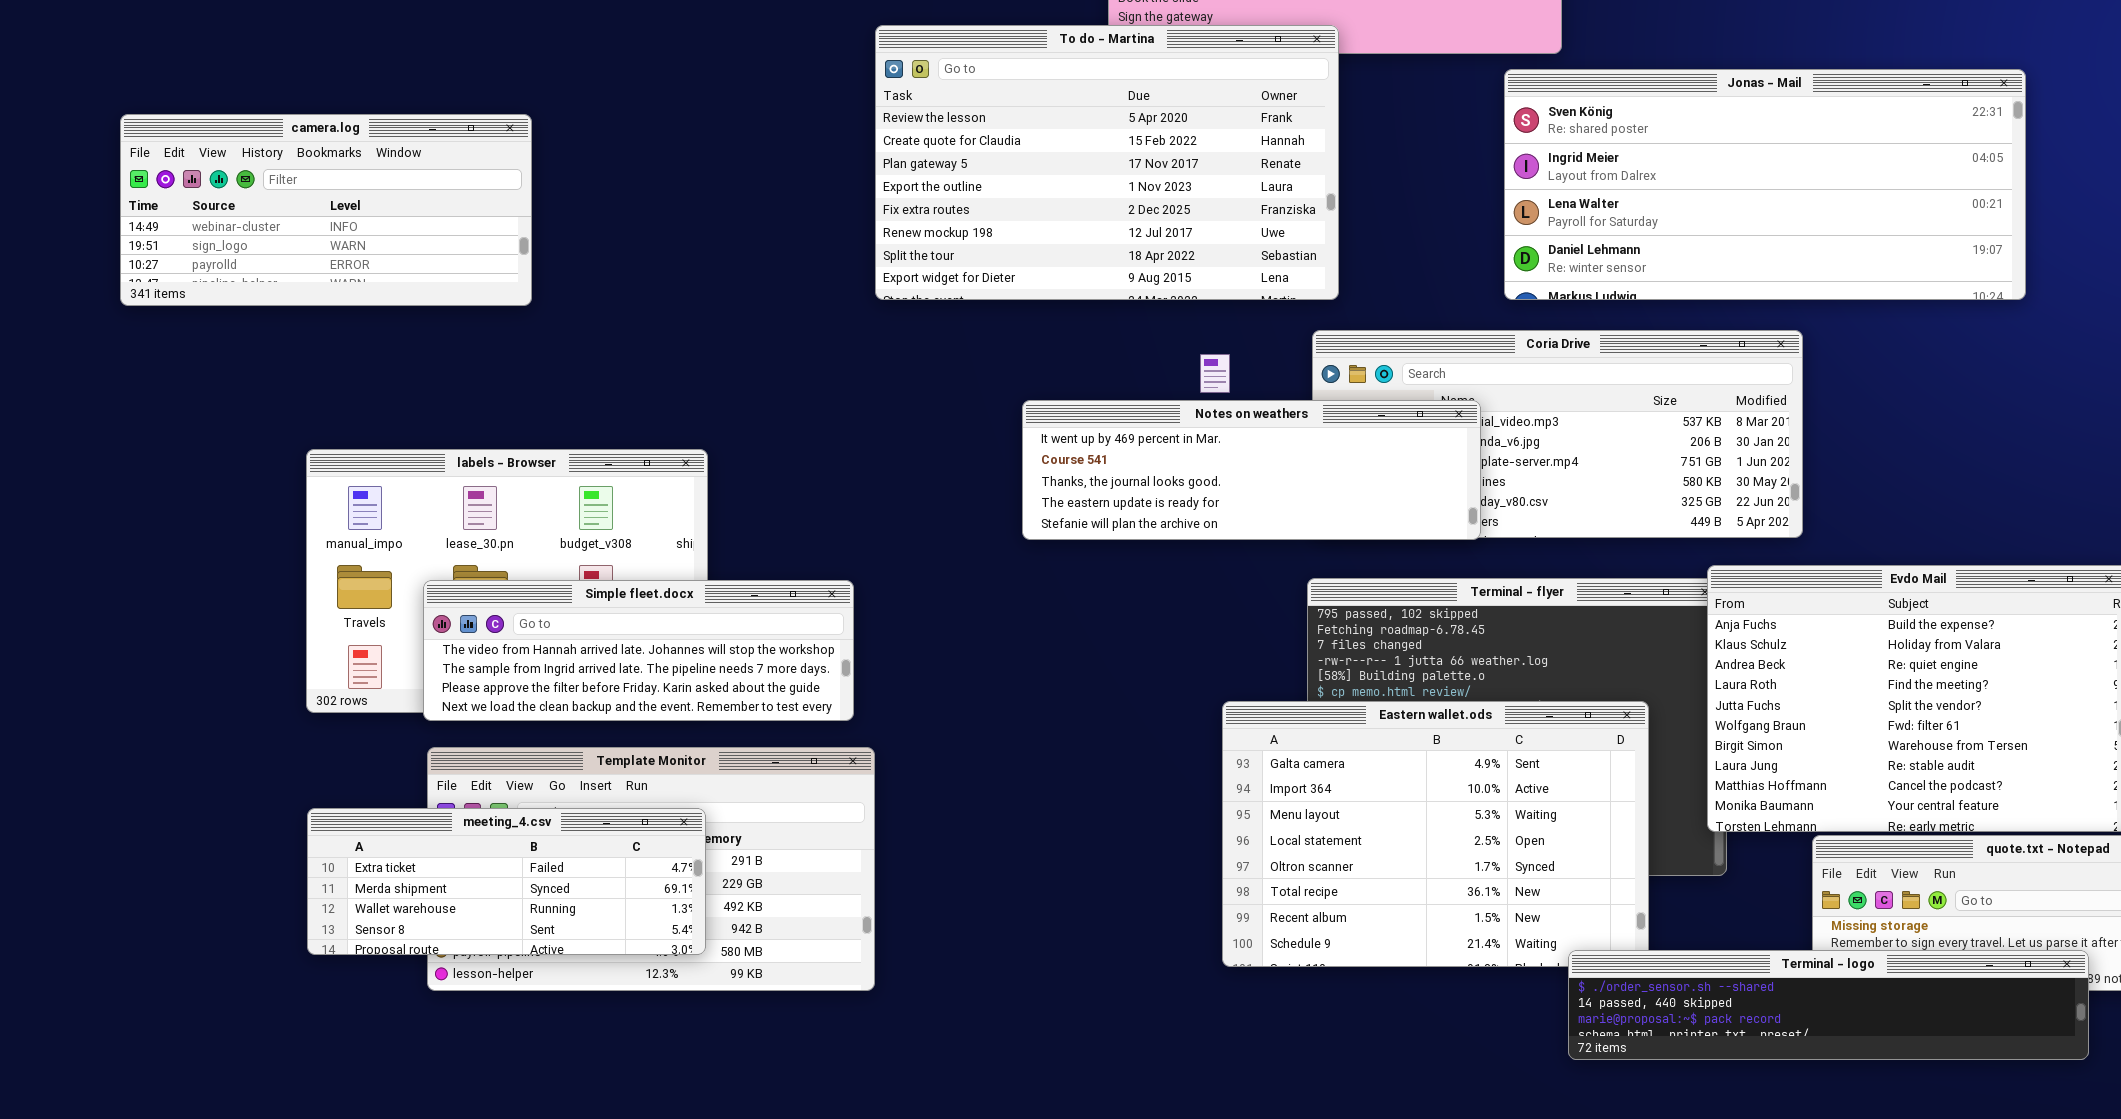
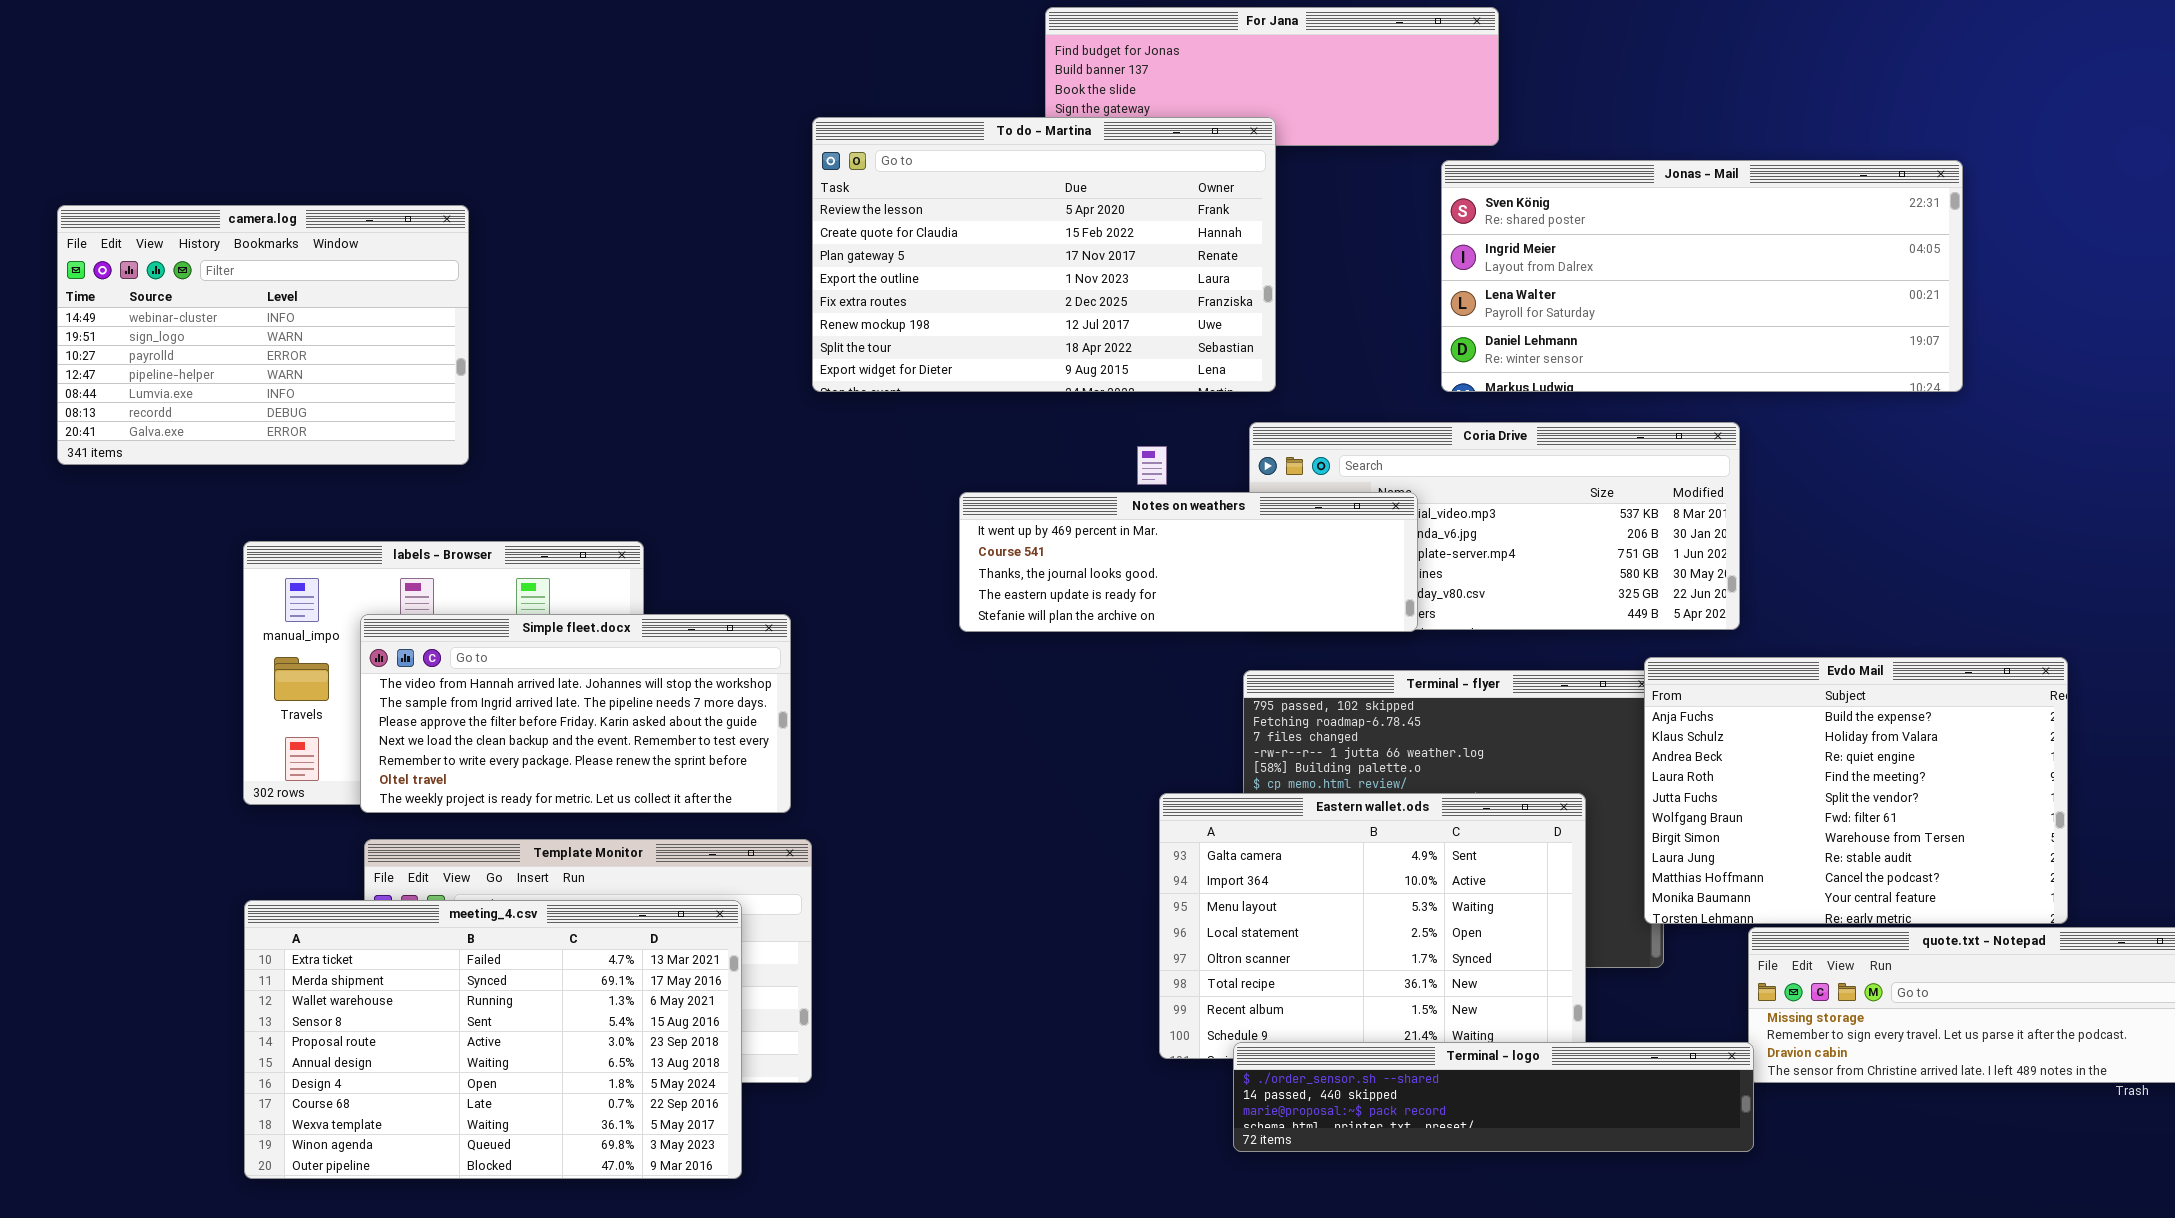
camera.log: [120,114,532,306] -> [57,205,469,465], resized
Simple fleet.docx: [423,580,854,721] -> [360,614,791,813], resized
meeting_4.csv: [307,808,706,955] -> [244,900,742,1179], resized
Terminal - logo: [1568,950,2089,1060] -> [1233,1042,1754,1152], moved

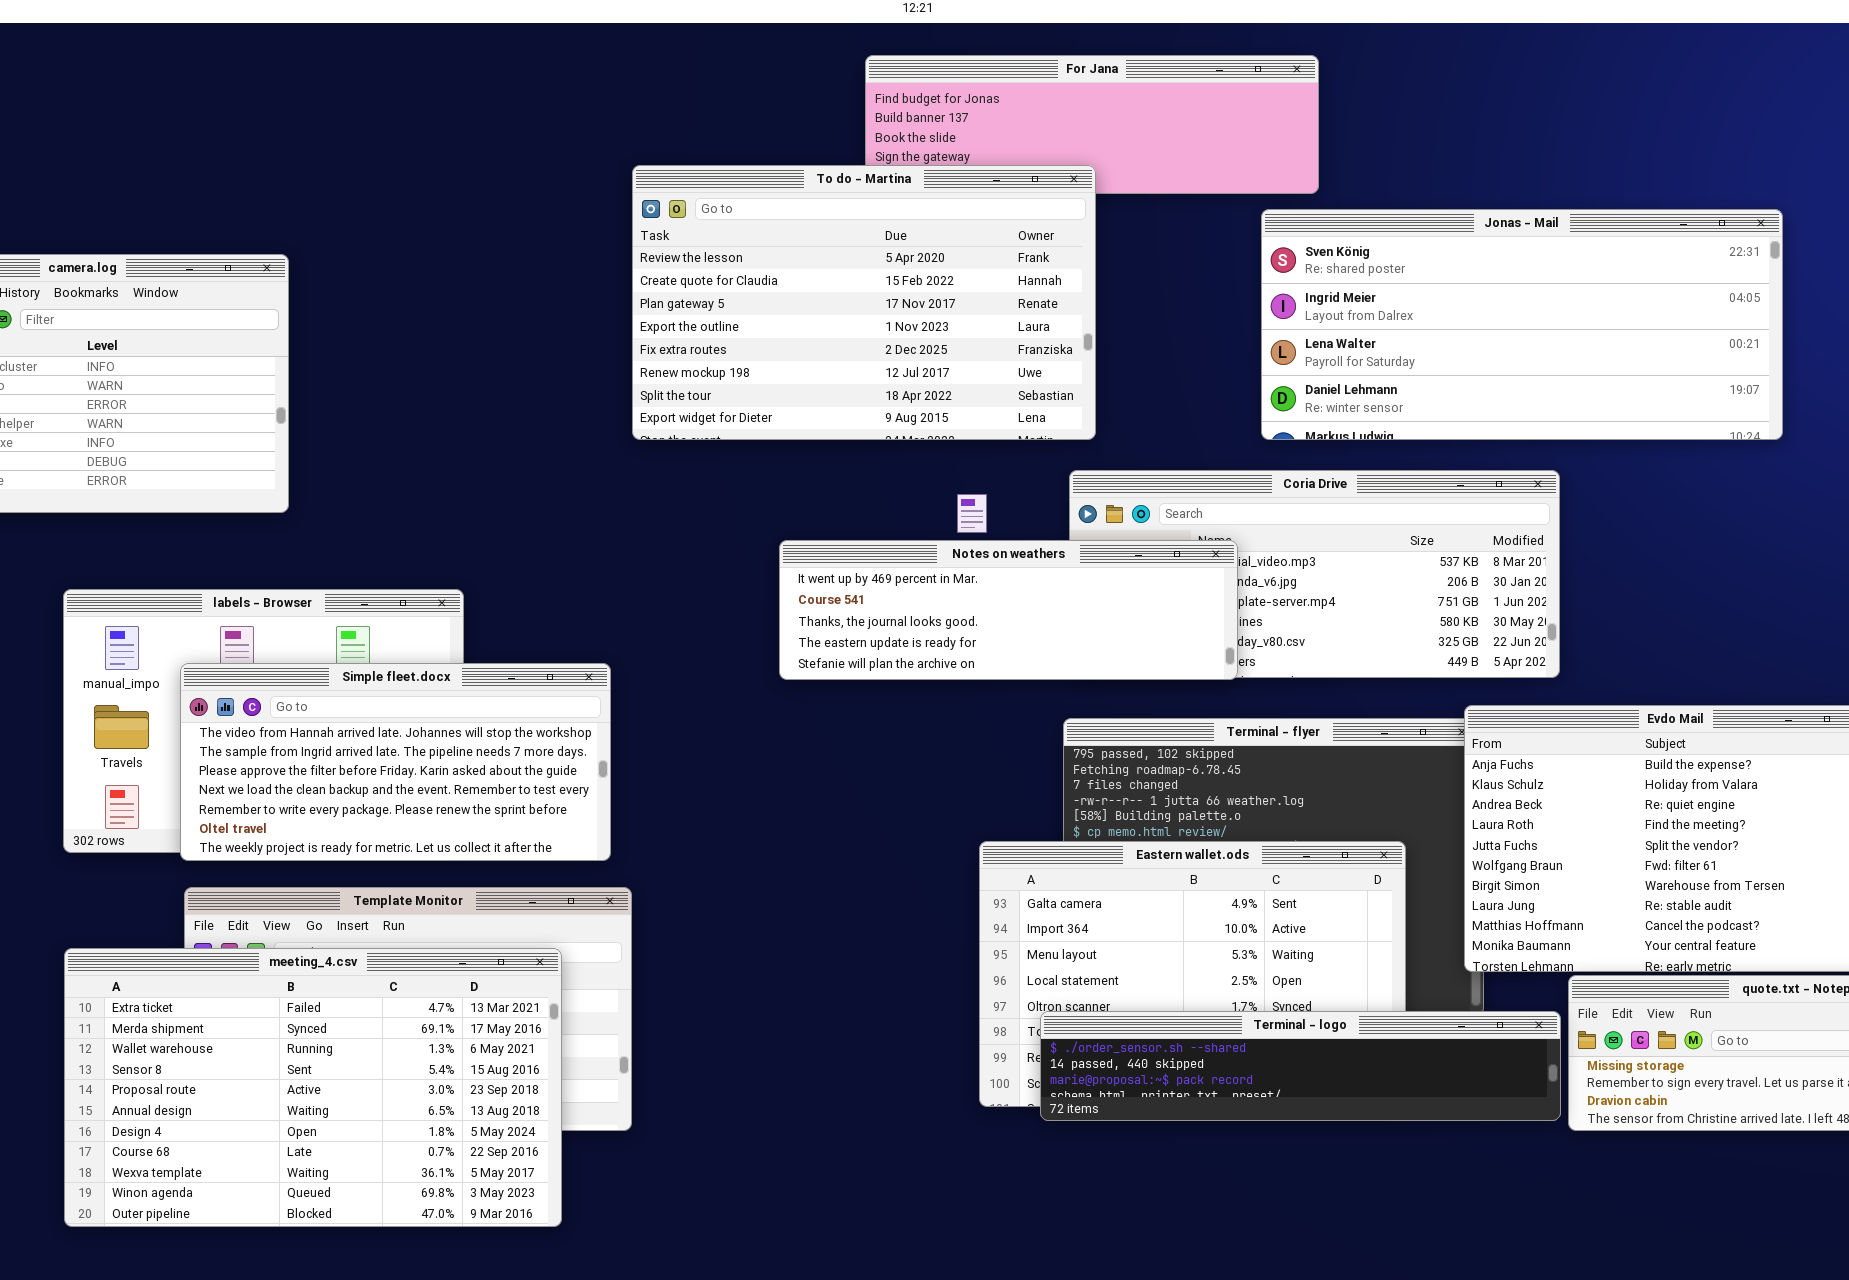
Terminal - logo: [1233,1042,1754,1152] -> [1040,1011,1561,1121], moved

